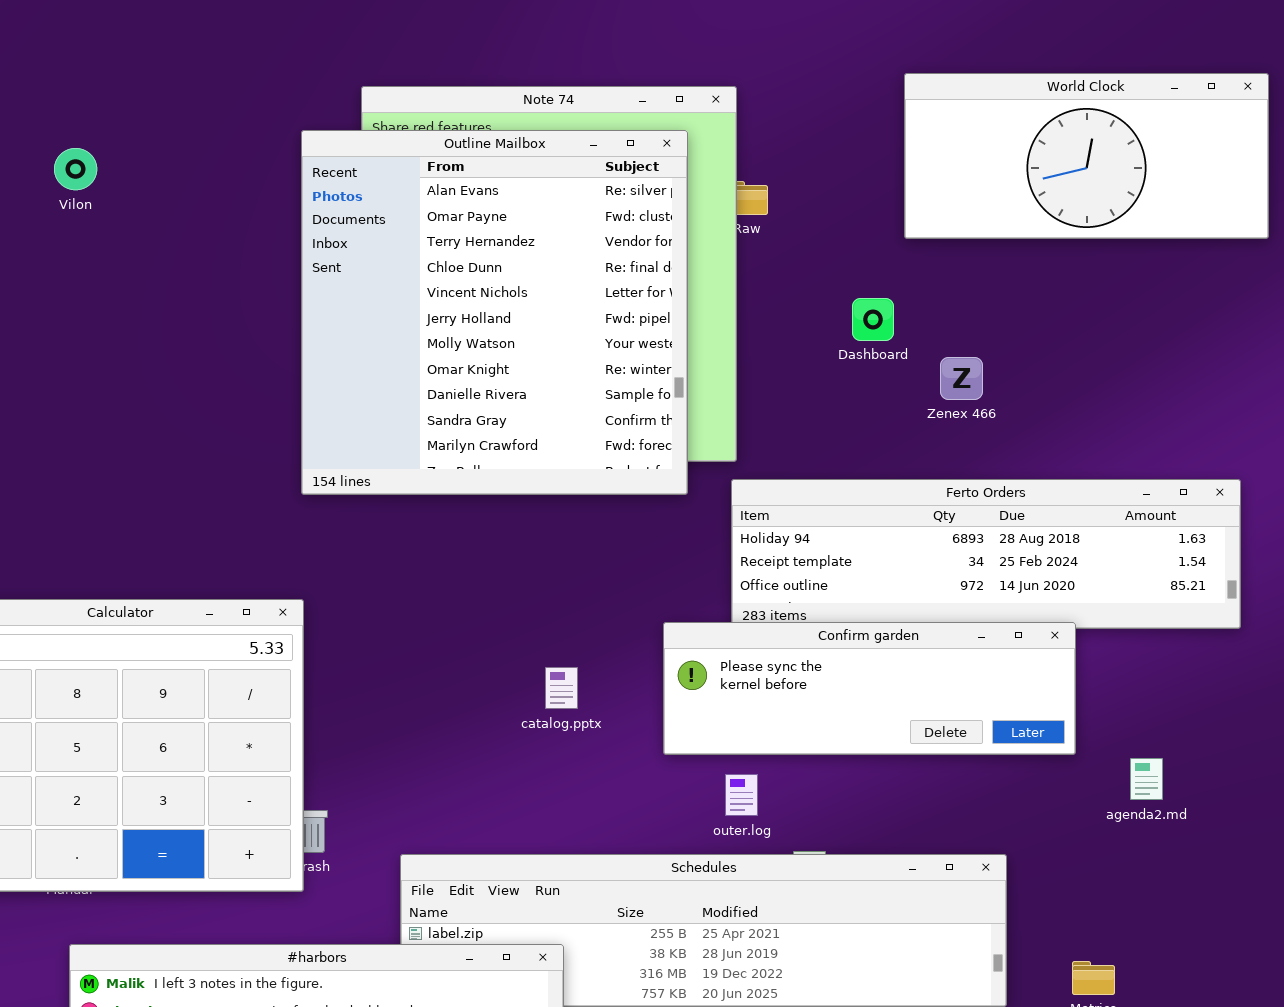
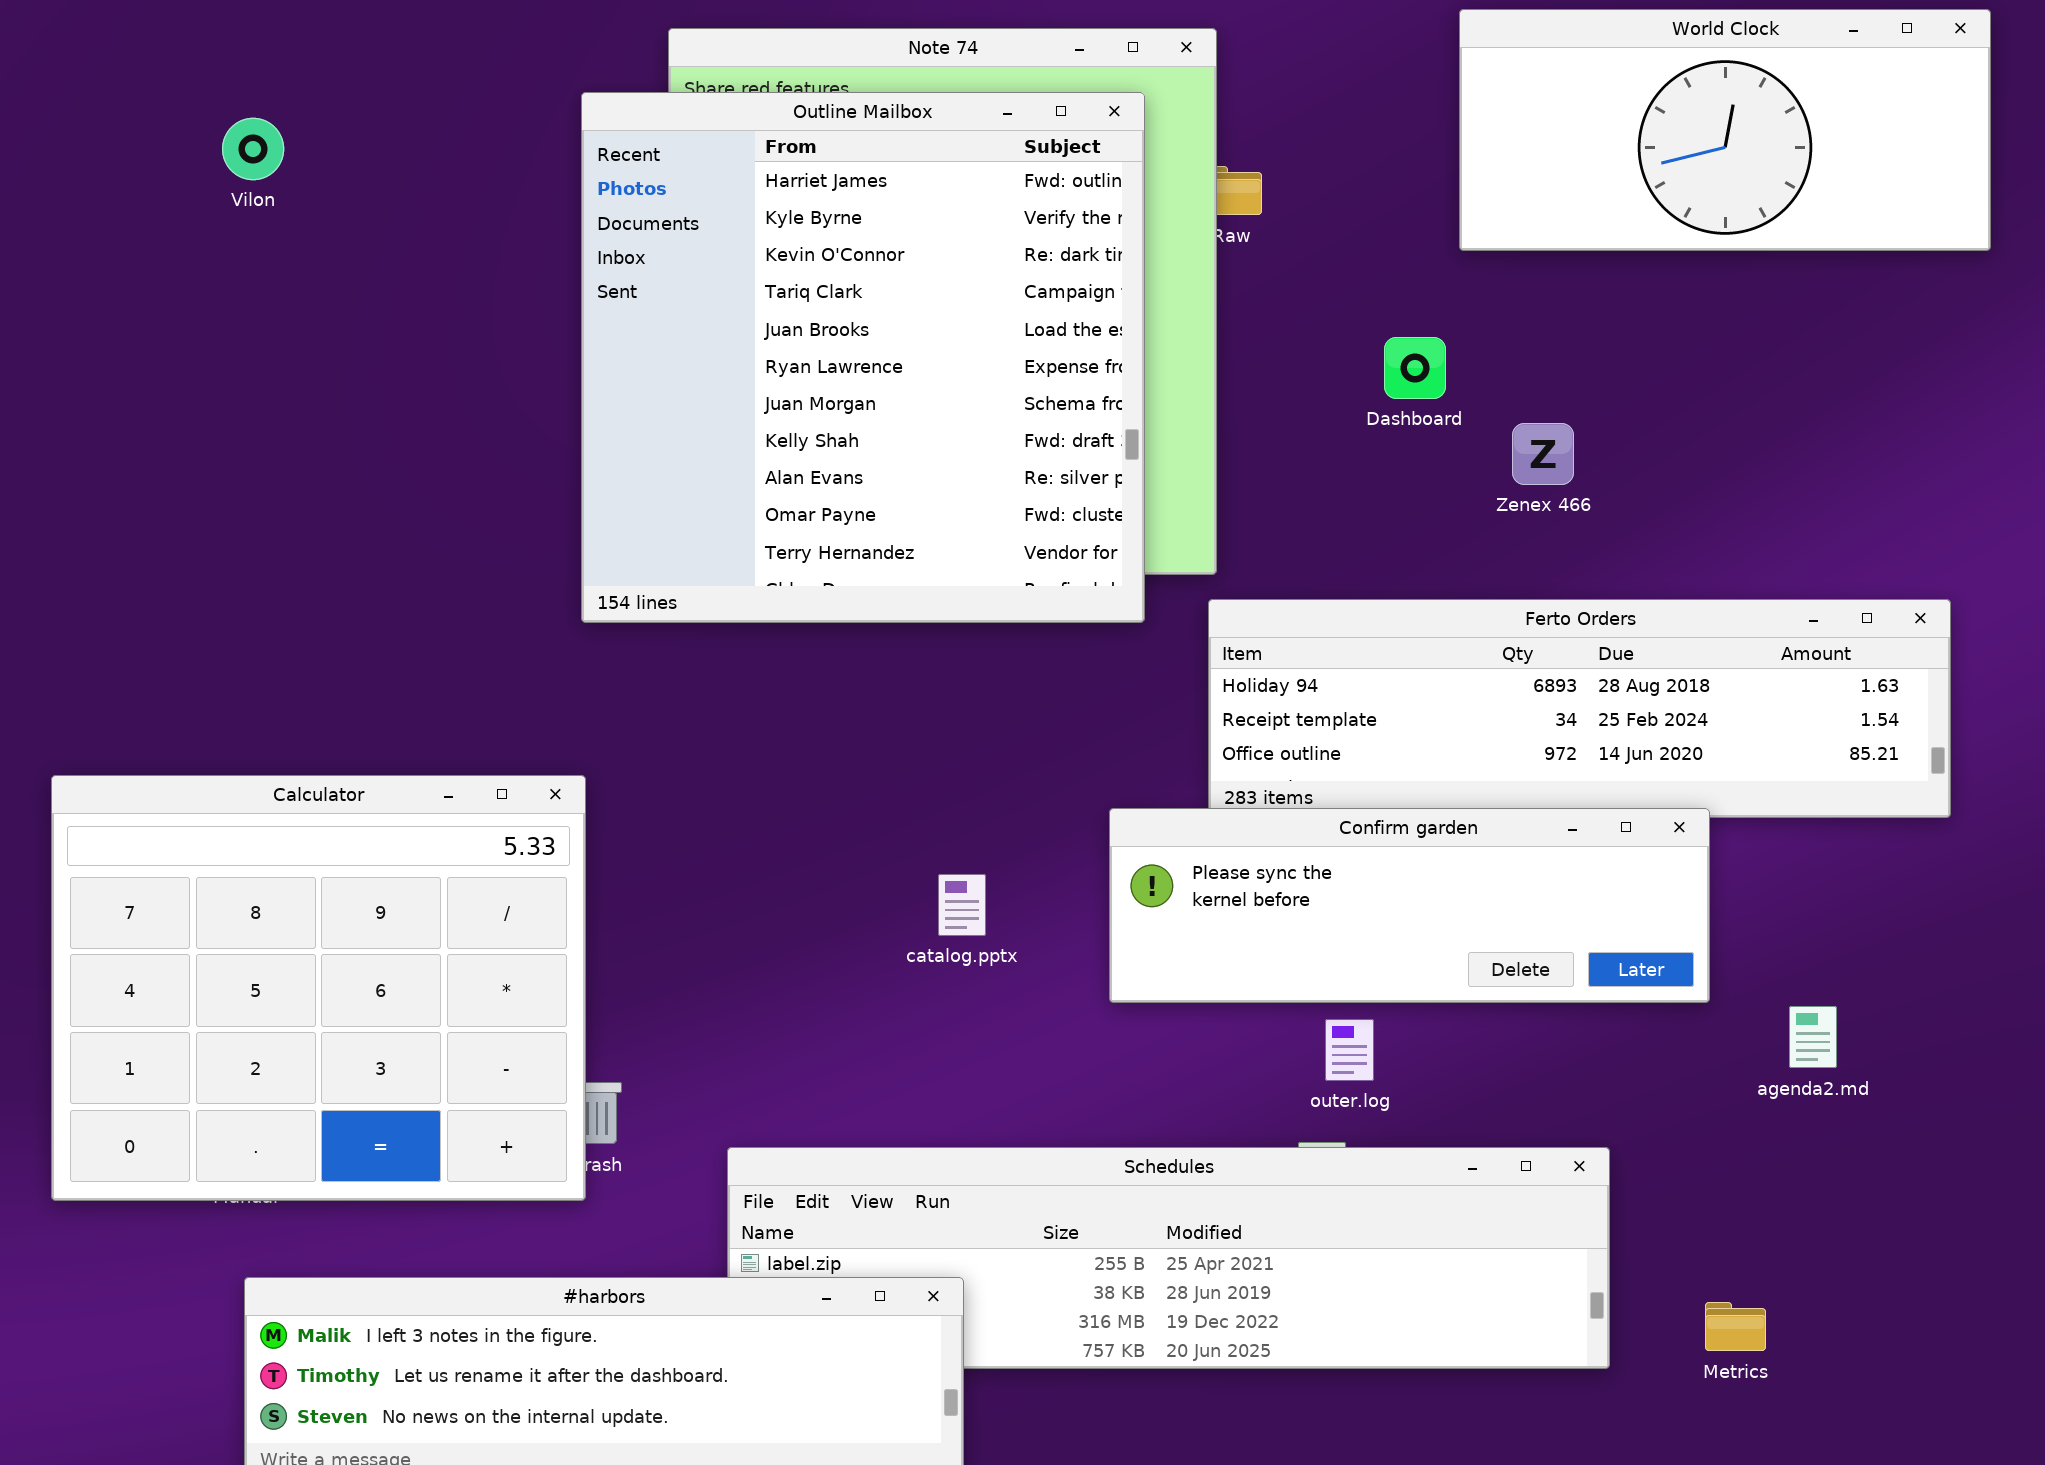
Outline Mailbox: [301,130,688,495] -> [581,92,1145,623], scrolled up 8 rows
outer.log: [725,774,758,816] -> [1325,1019,1374,1081], moved

